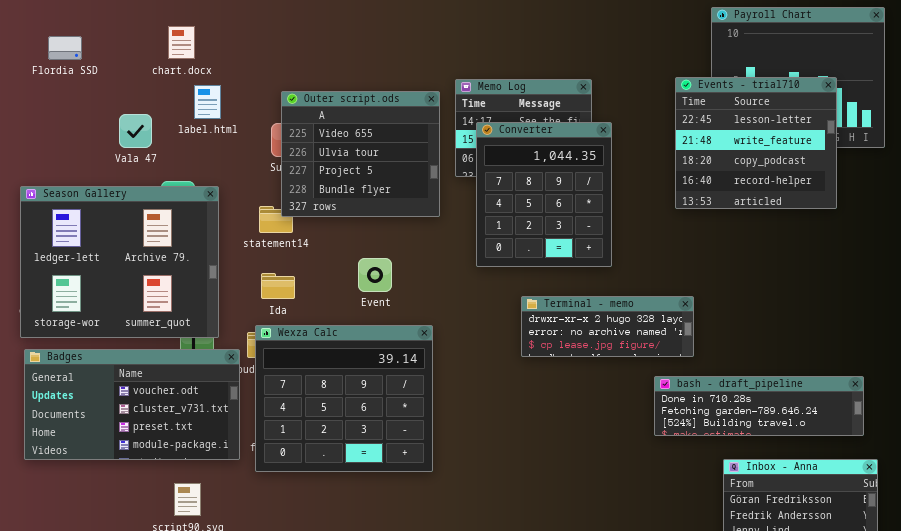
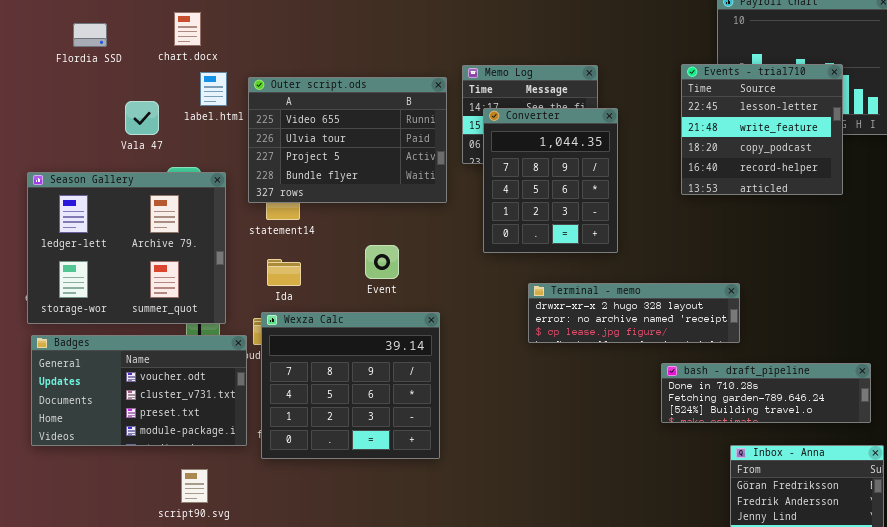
Flordia SSD: [48,36,82,60] -> [73,23,107,47], moved
Outer script.ods: [281,91,440,217] -> [248,77,447,203], resized
Terminal - memo: [521,296,694,357] -> [528,283,740,343], resized

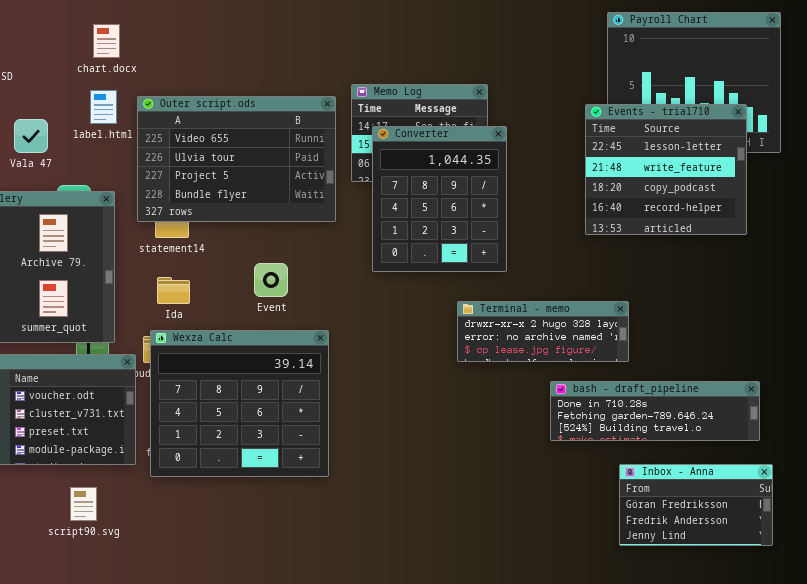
chart.docx: [174,12,201,46] -> [93,24,120,58], moved
Events - trial710: [681,64,843,195] -> [585,104,747,235], moved
Terminal - memo: [528,283,740,343] -> [457,301,629,362], resized

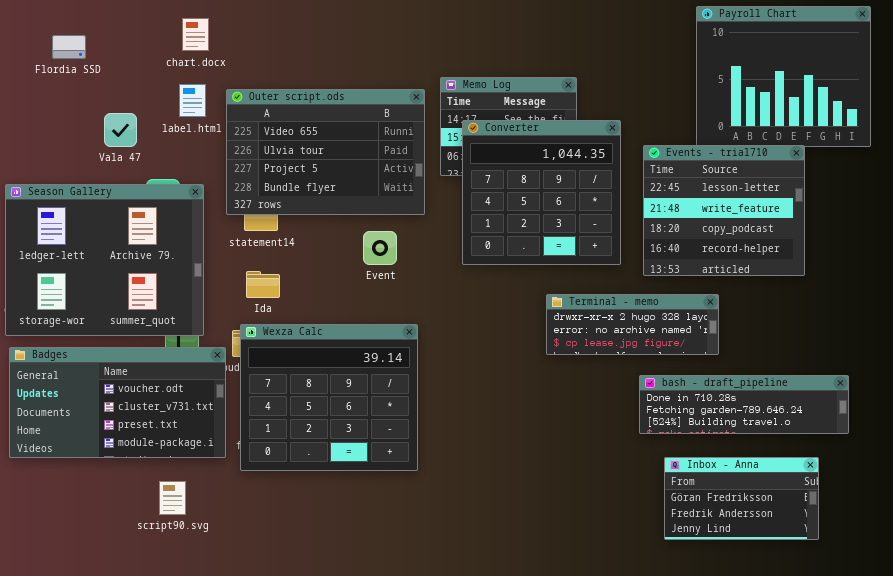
Events - trial710: [585,104,747,235] -> [643,145,805,276], moved
Converter: [372,126,507,272] -> [462,120,621,265], resized
Event: [254,263,288,297] -> [363,231,397,265], moved
Inbox - Anna: [619,464,773,546] -> [664,457,819,540], moved

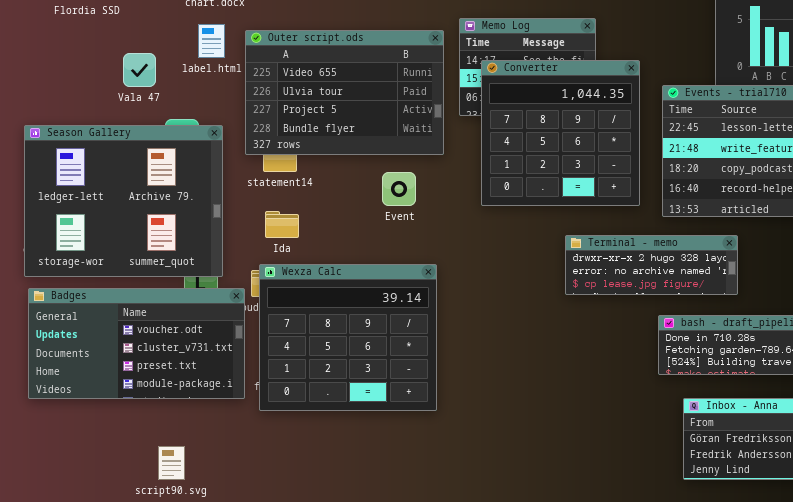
script90.svg: [159,481,186,515] -> [158,446,185,480], moved

